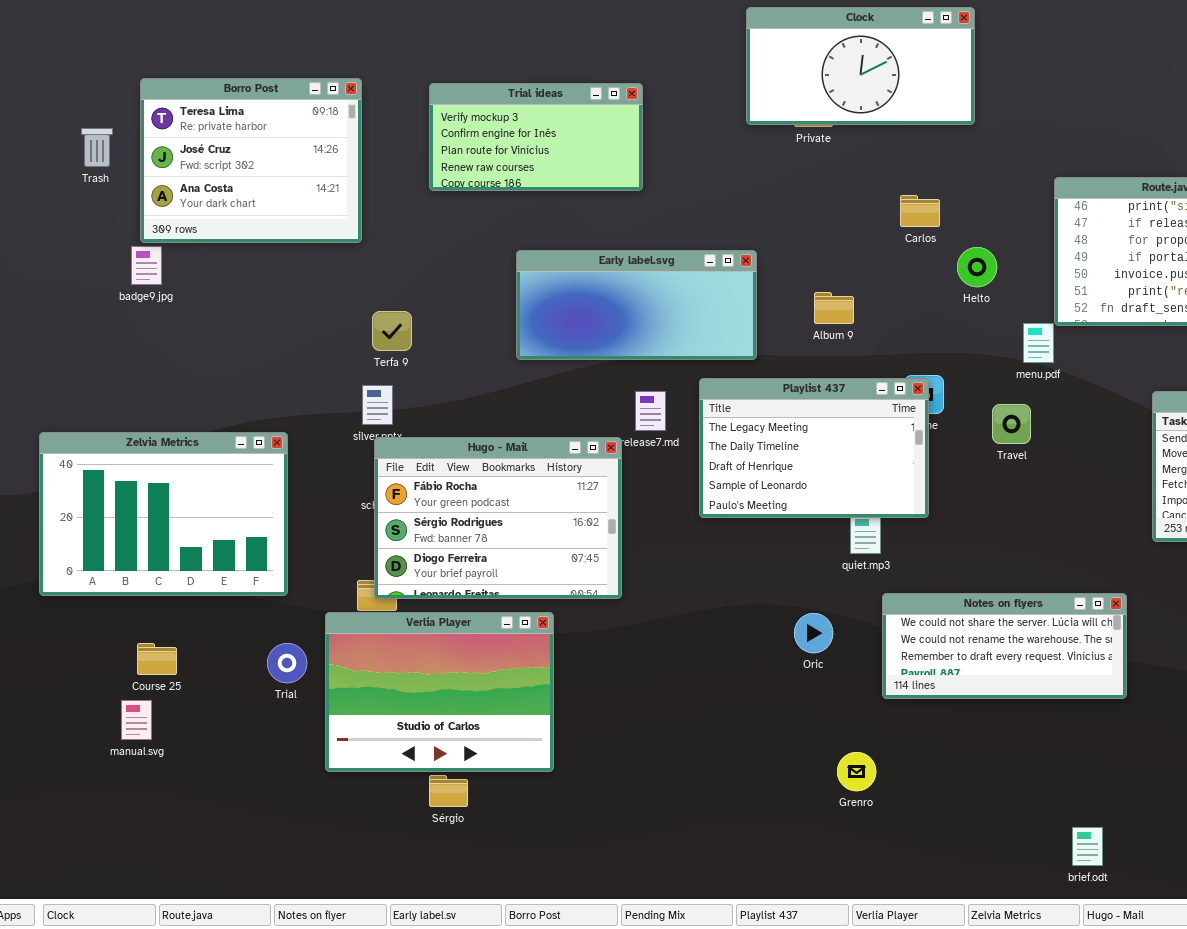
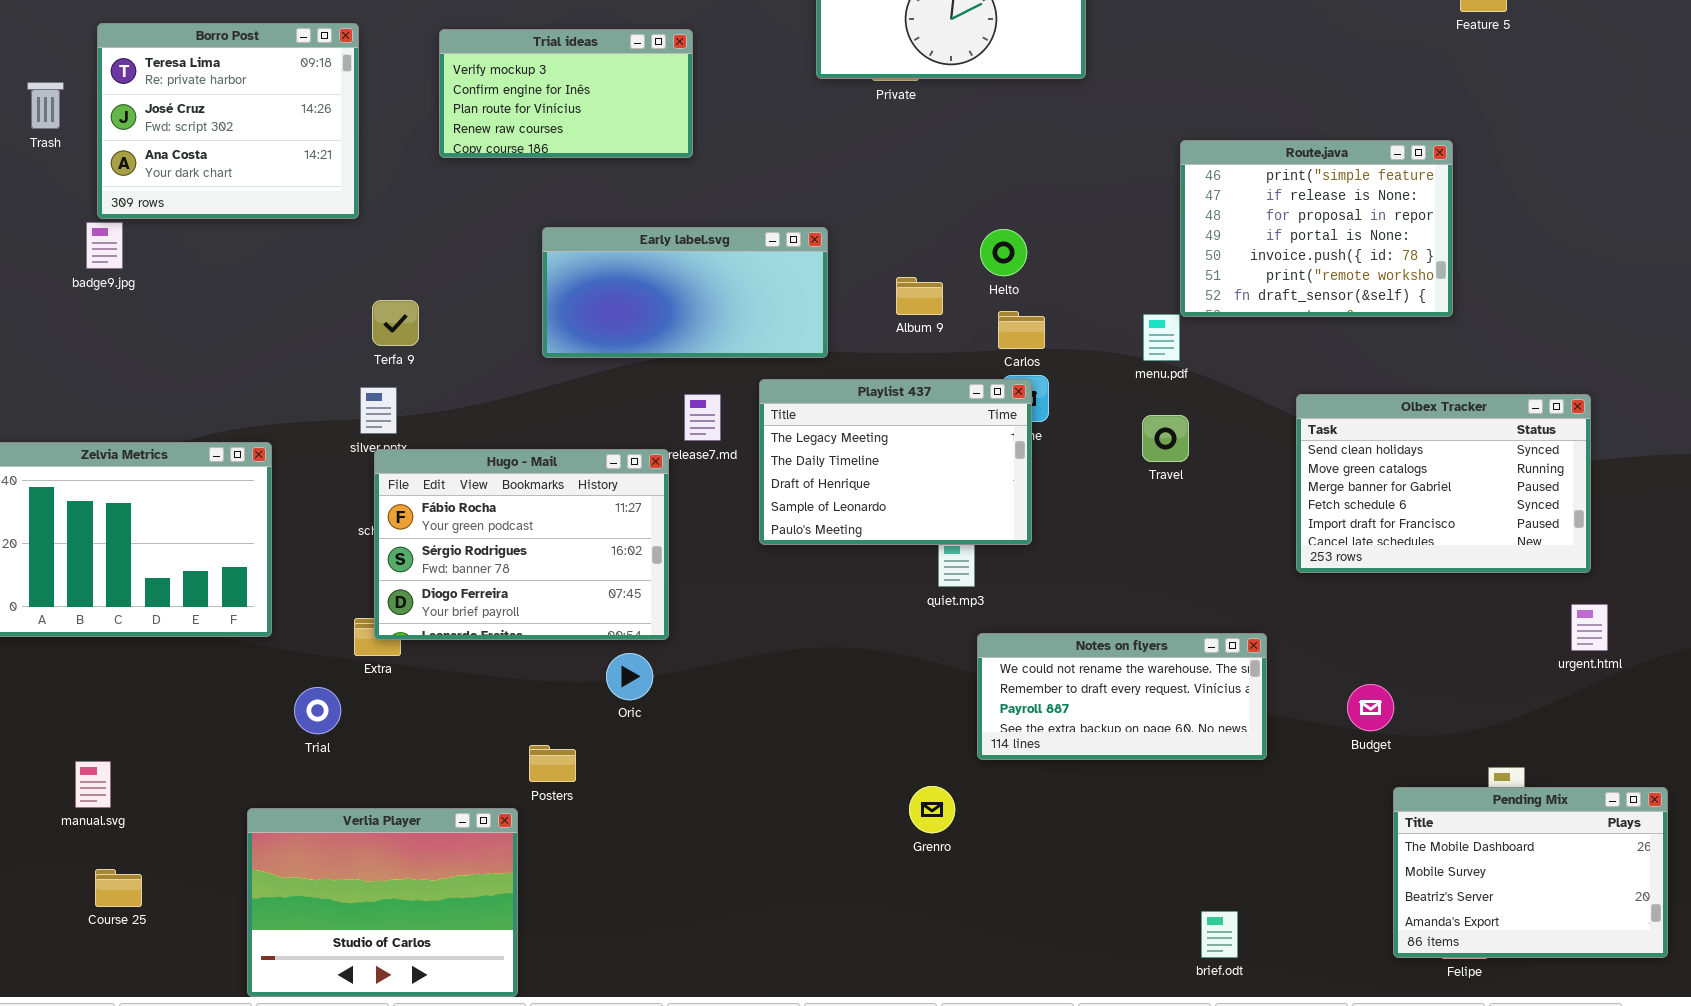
Carlos: [900,195,940,227] -> [998,311,1045,349], moved
Helto: [957,247,997,287] -> [980,229,1027,276], moved
Travel: [992,404,1031,444] -> [1142,415,1189,462], moved
Notes on flyers: [882,593,1127,699] -> [977,633,1267,760], scrolled down 1 row
Verlia Player: [325,612,554,772] -> [247,808,518,997], moved
Oric: [794,613,833,653] -> [606,653,653,700], moved
Course 25: [137,643,177,675] -> [95,869,142,907], moved
Trial: [267,643,307,683] -> [294,687,341,734], moved
Grenro: [837,752,876,791] -> [909,786,955,833], moved

